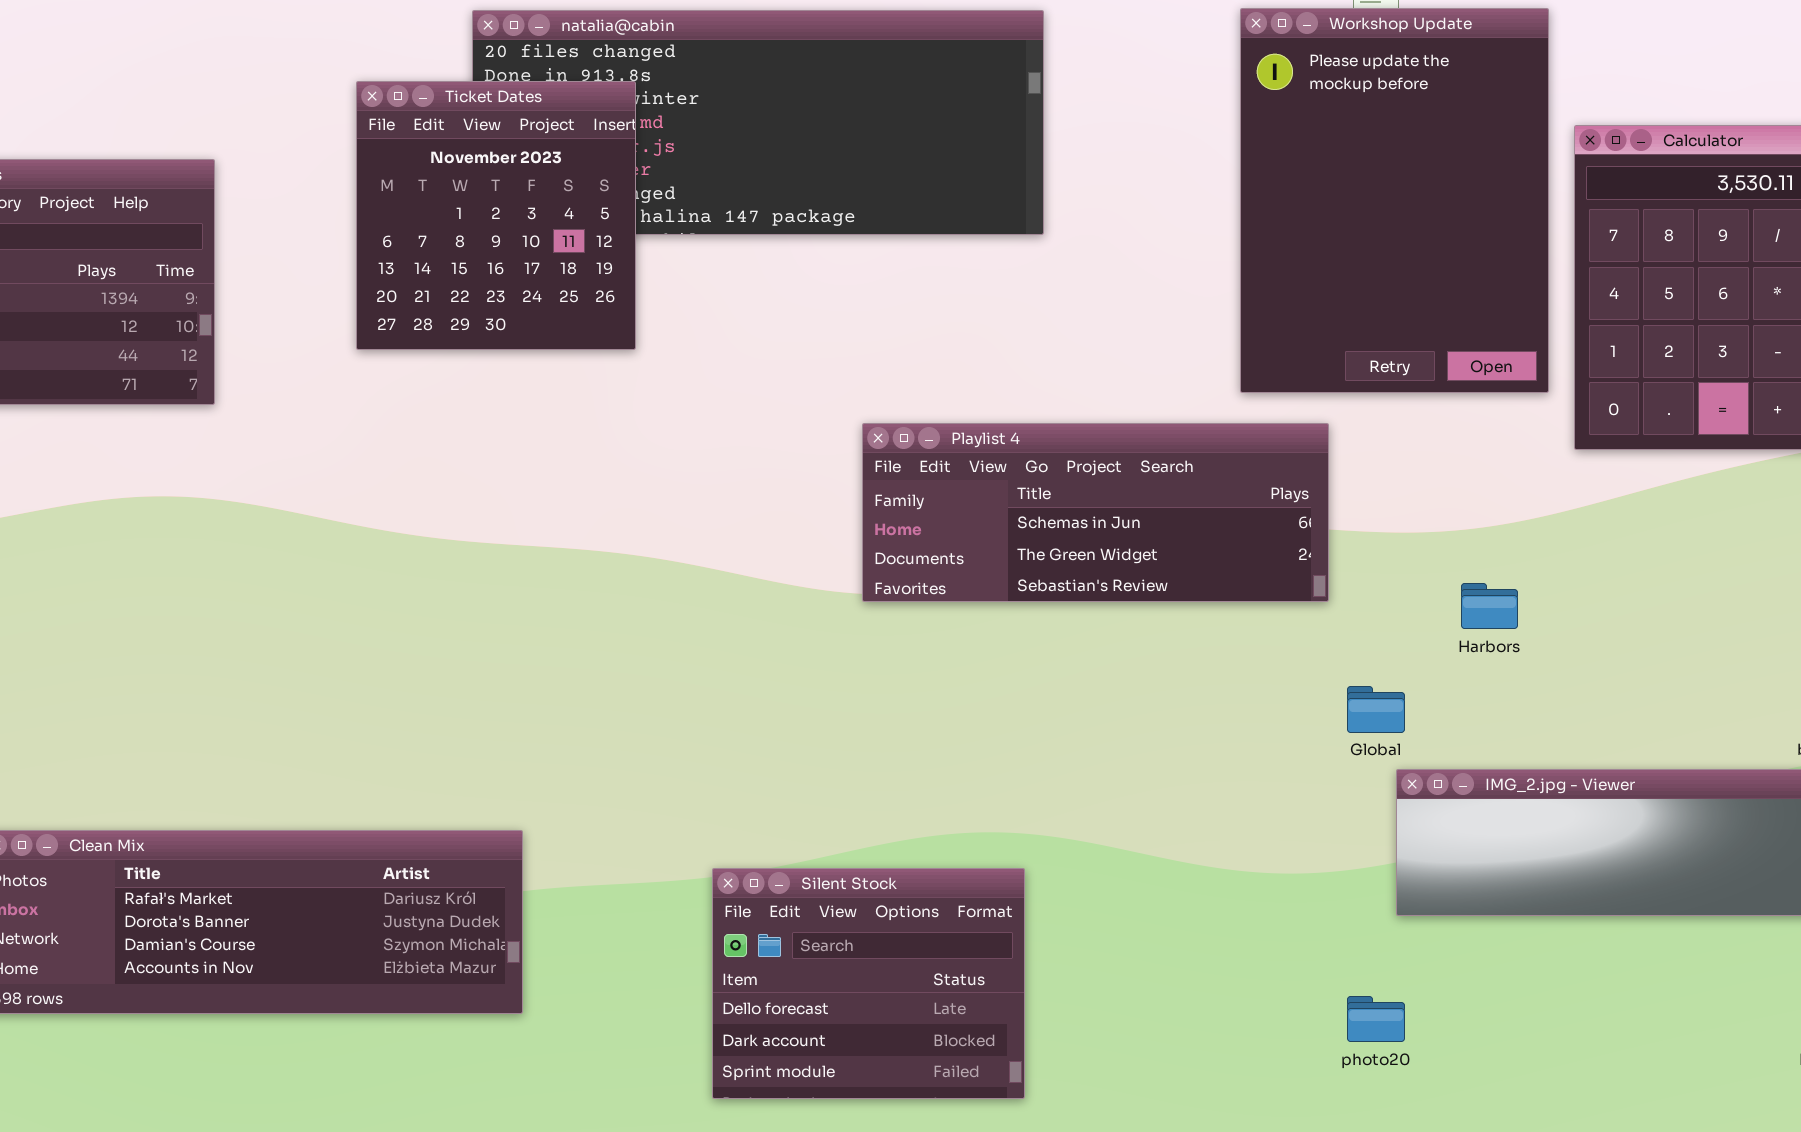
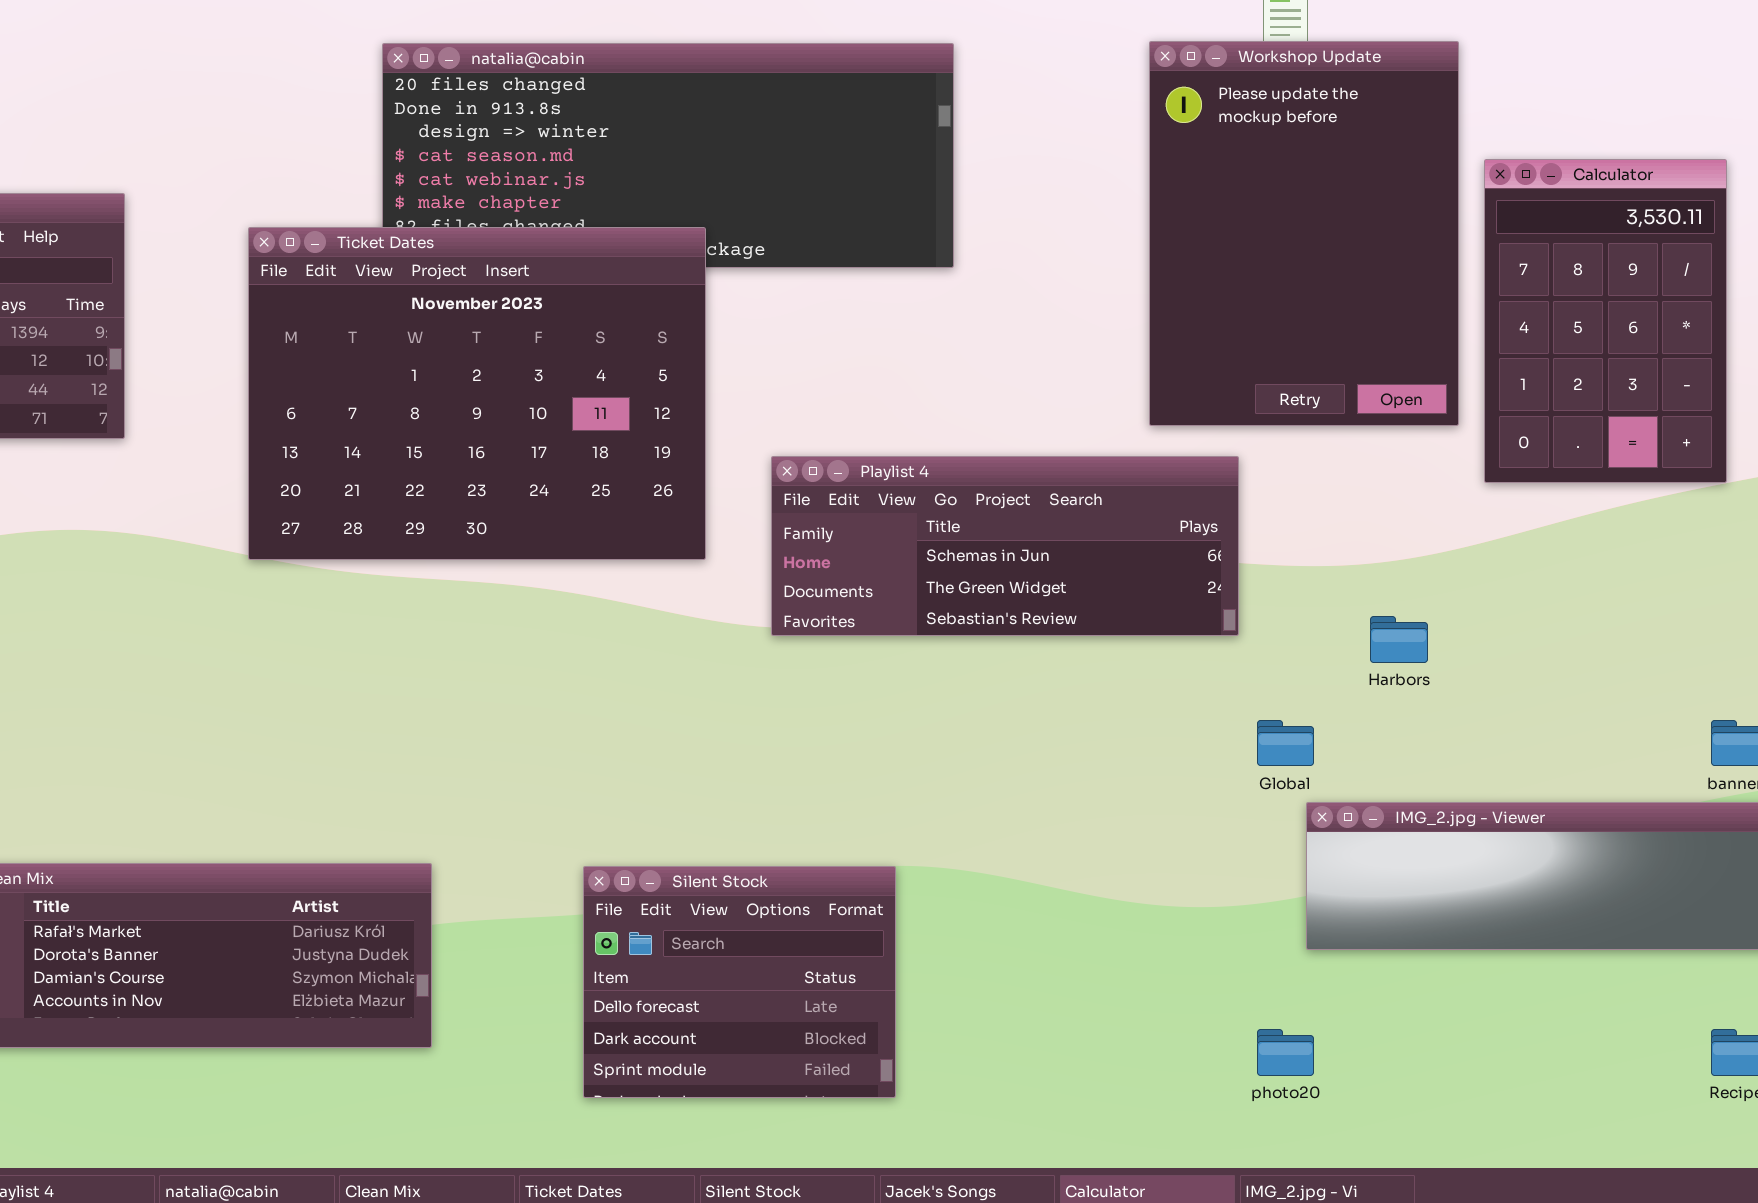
Ticket Dates: [356,81,636,350] -> [248,227,706,560], moved, resized
Silent Stock: [712,868,1025,1099] -> [583,866,896,1098], moved

